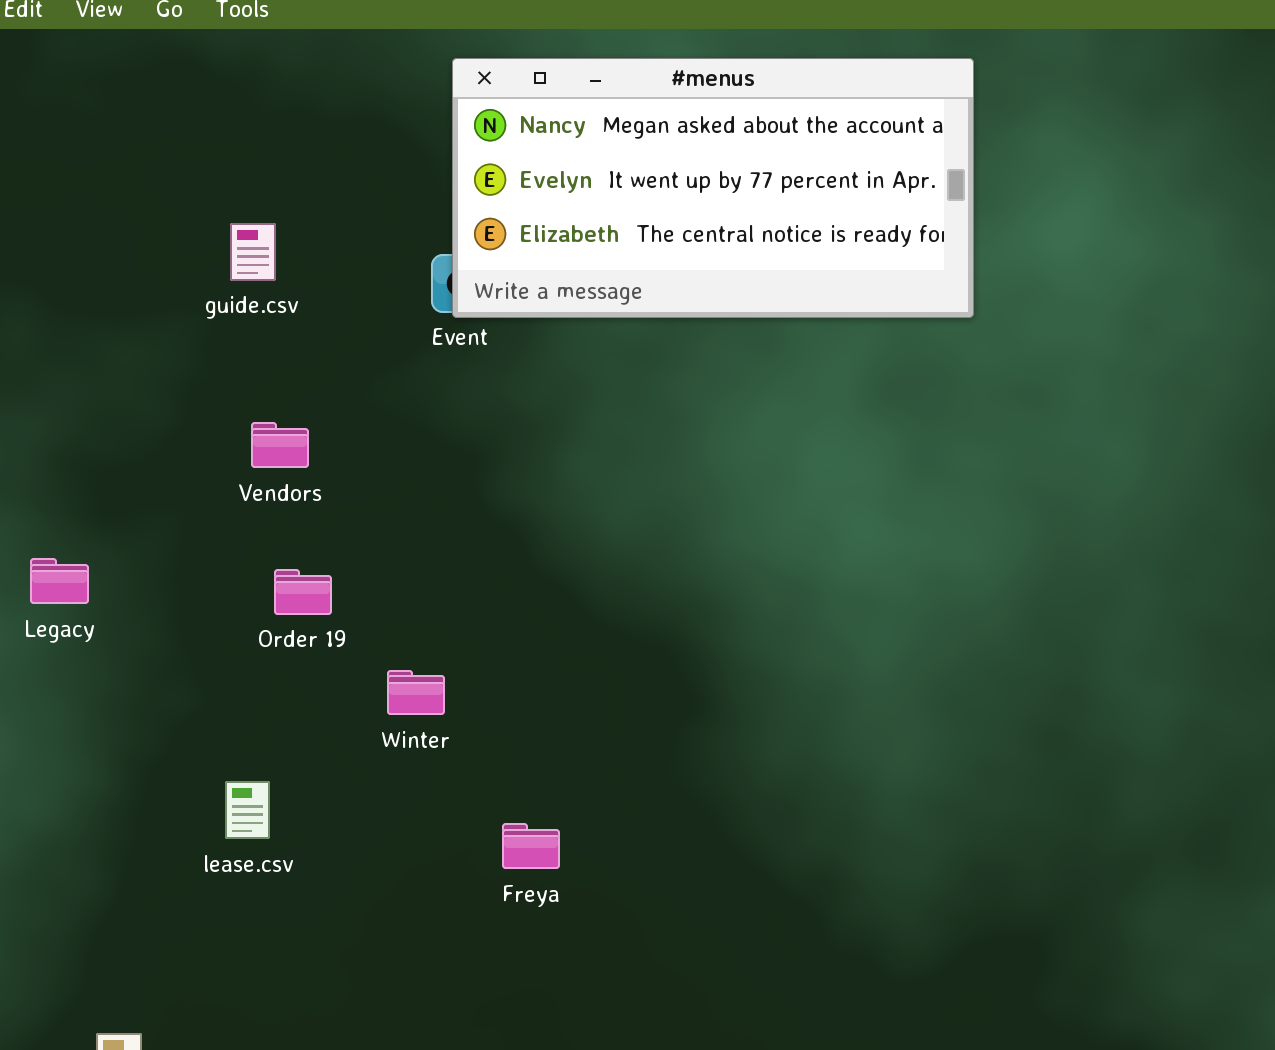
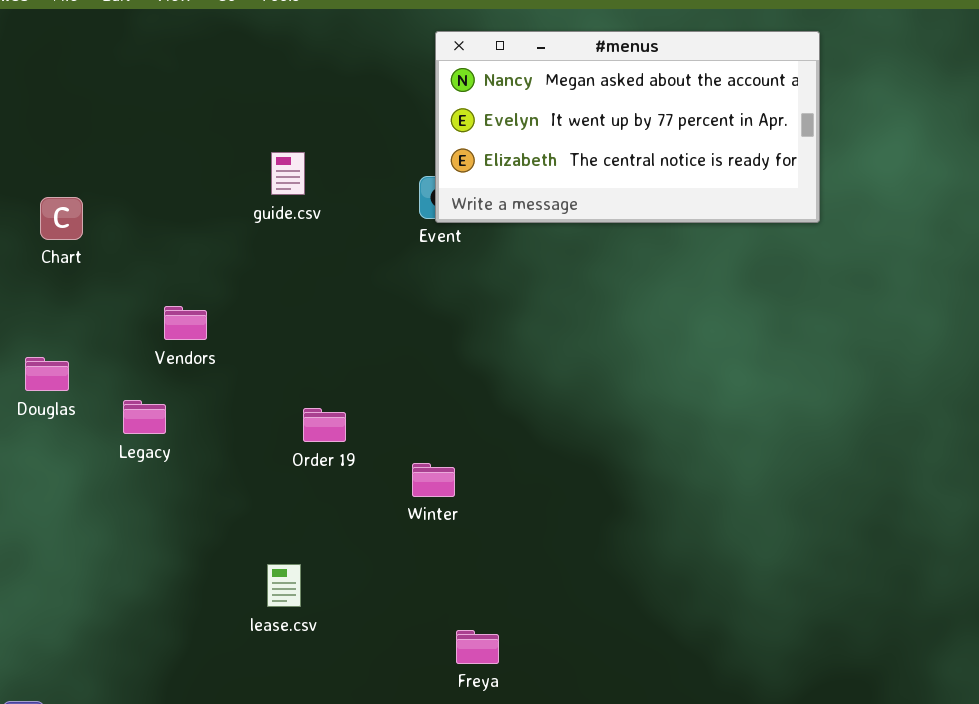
Vendors: [251,422,309,468] -> [164,306,207,340], moved
Winter: [387,670,445,715] -> [412,463,455,497], moved
Freya: [502,823,560,869] -> [456,630,499,664], moved

